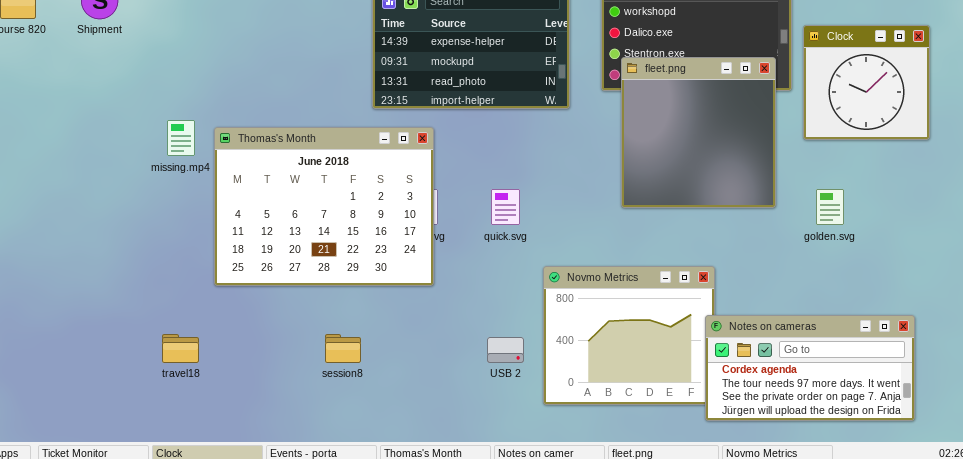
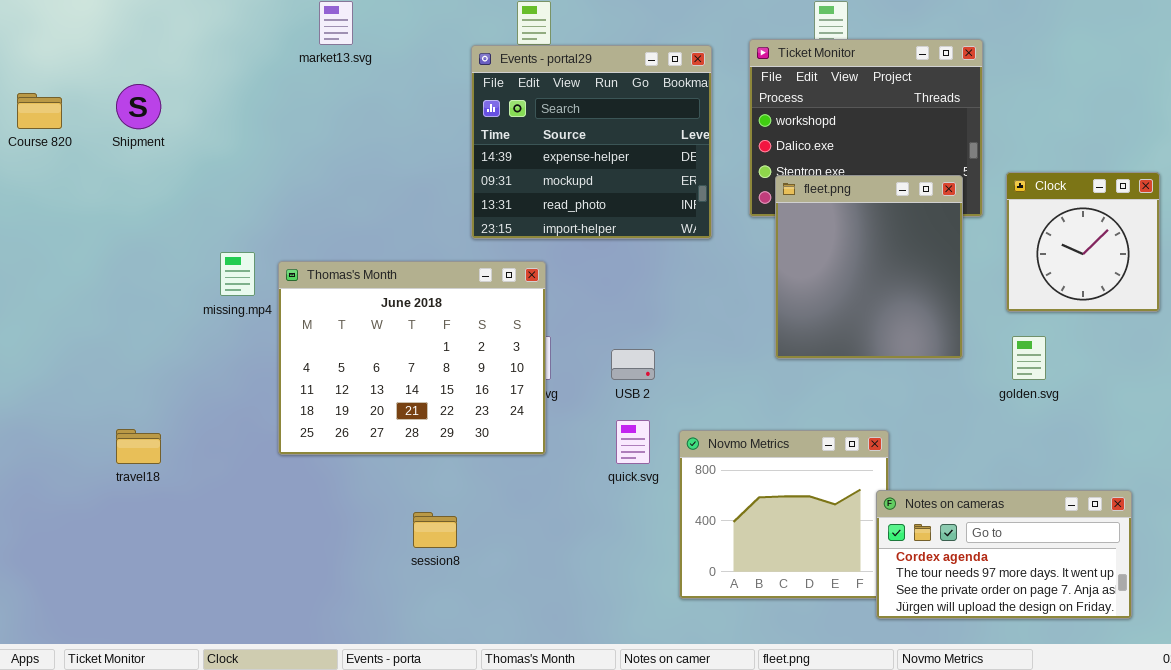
Clock: [803,25,930,140] -> [1006,172,1160,312], moved
quick.svg: [491,189,520,225] -> [616,420,650,464], moved
travel18: [162,334,199,363] -> [116,429,161,464], moved
USB 2: [487,337,524,363] -> [611,349,655,380], moved

